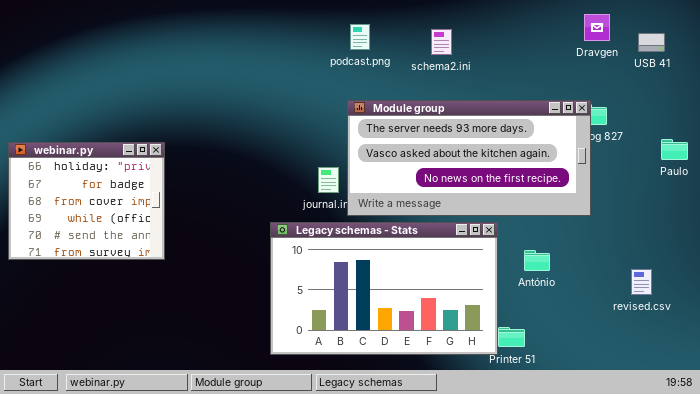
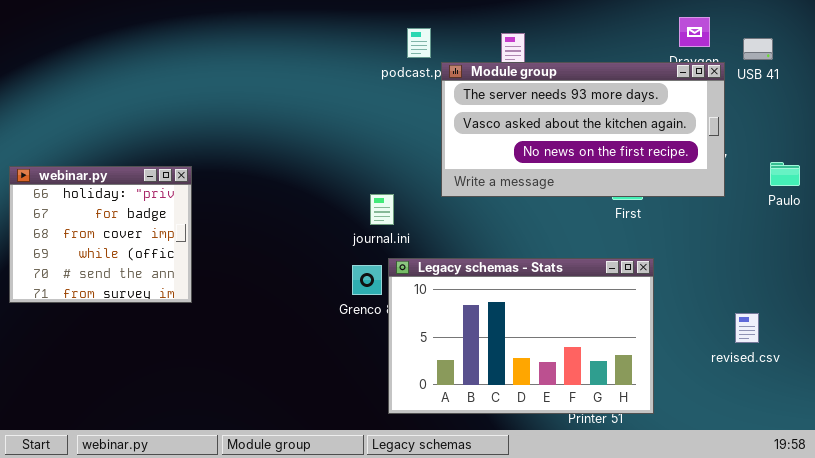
Module group: [347,100,591,216] -> [441,62,725,197], moved
Legacy schemas - Stats: [270,222,498,355] -> [388,258,654,414], moved

